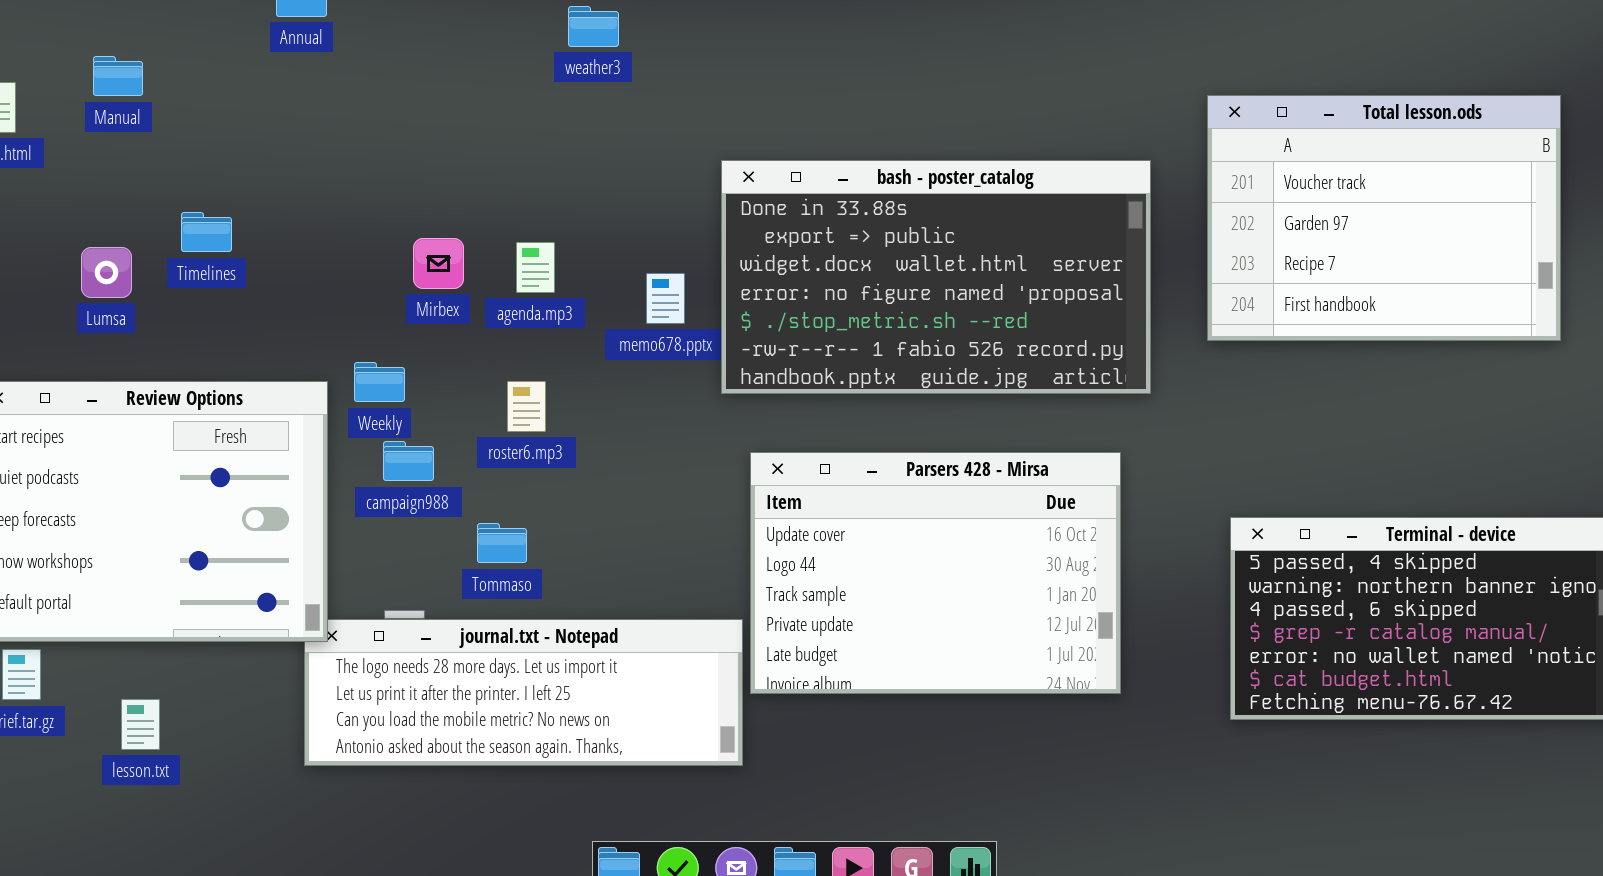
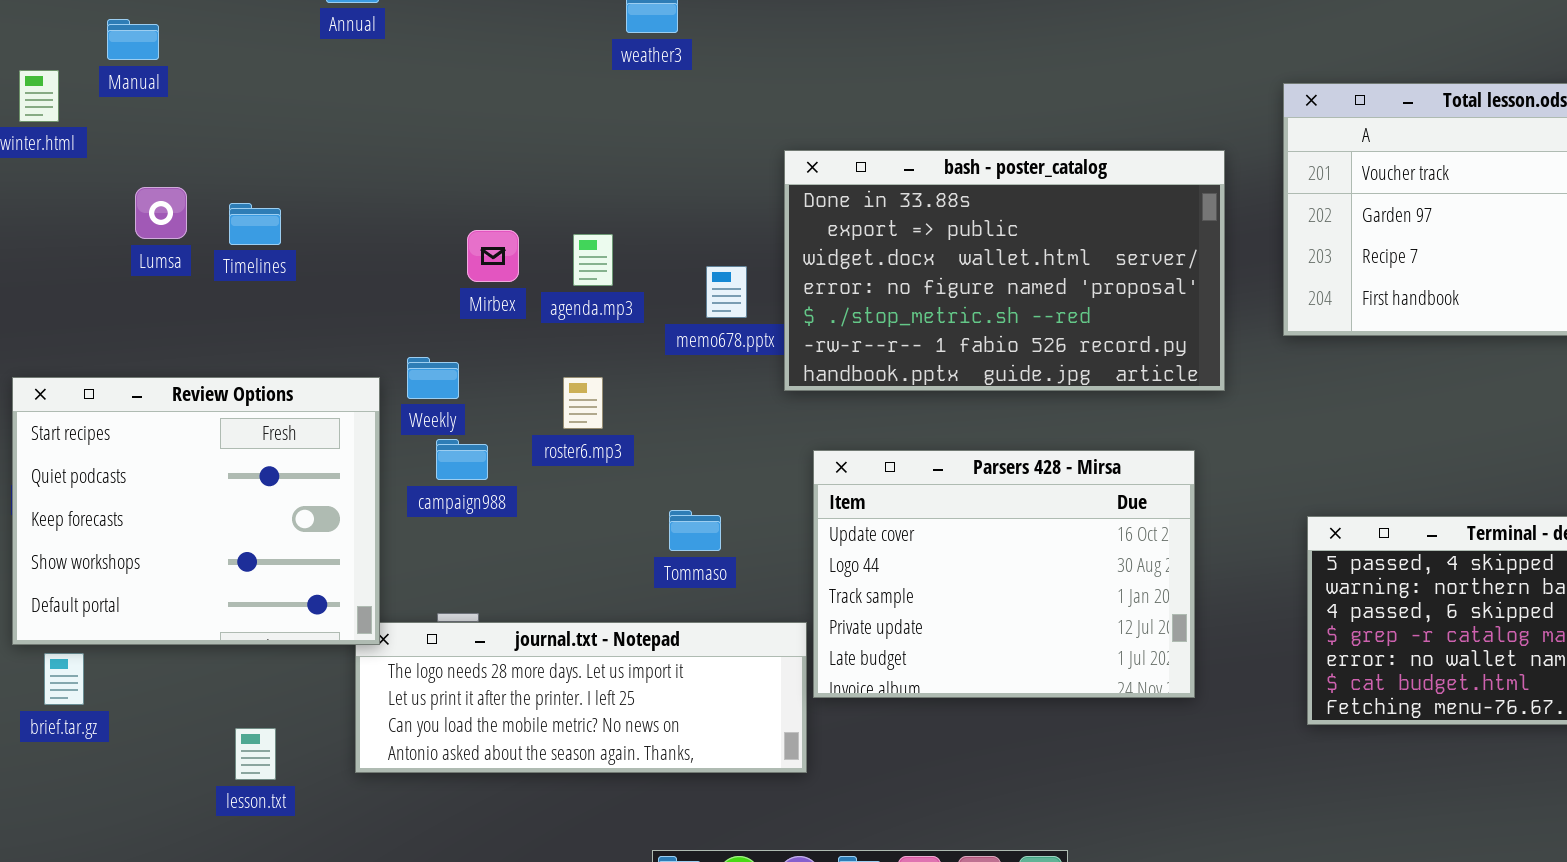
Manual: [93,56,143,96] -> [107,19,159,60], moved
Lumsa: [81,247,132,298] -> [135,187,187,239], moved
Tommaso: [477,523,527,563] -> [669,510,721,551], moved
lesson.txt: [121,699,160,750] -> [235,728,276,780], moved

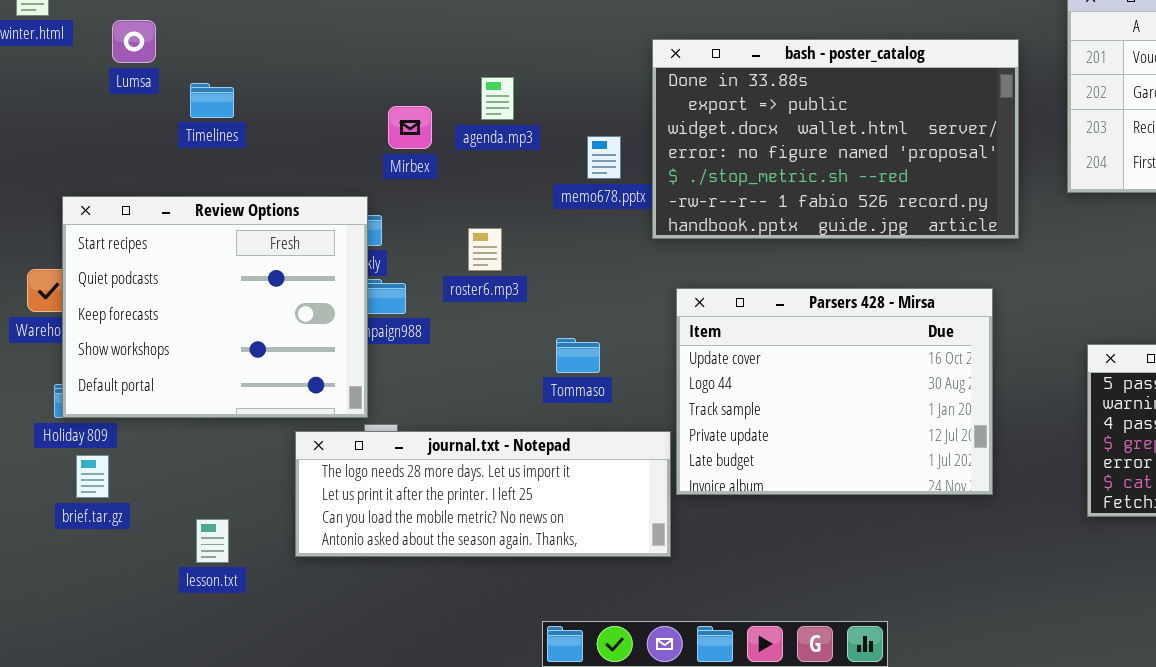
Lumsa: [135,187,187,239] -> [112,20,156,63], moved
agenda.mp3: [573,234,613,286] -> [481,77,514,120], moved
Review Options: [12,377,380,645] -> [62,196,368,418], moved
brief.tar.gz: [44,653,84,705] -> [76,455,109,498], moved

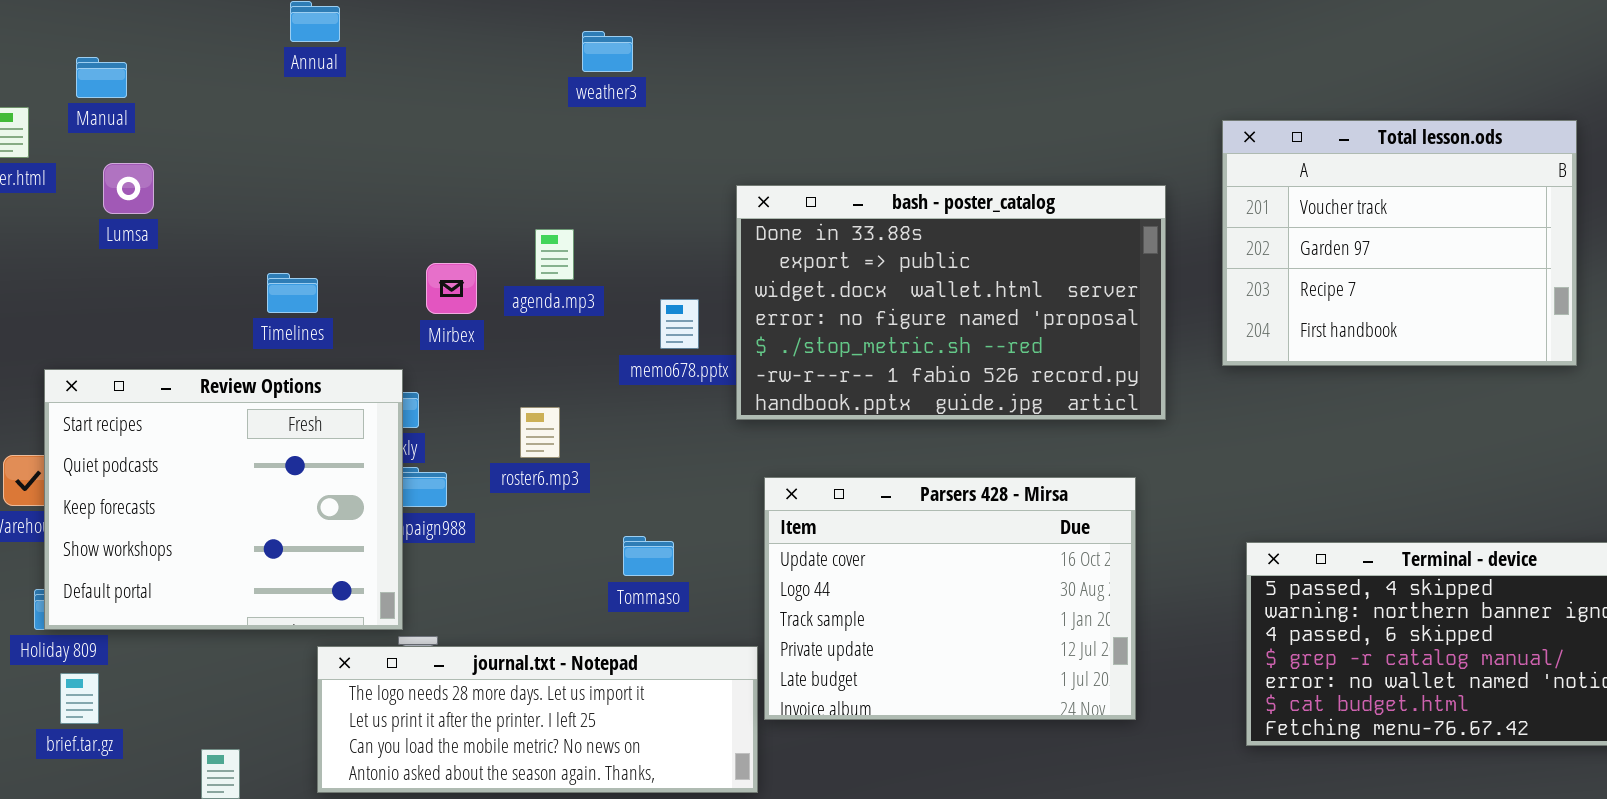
Timelines: [190,83,234,118] -> [267,273,318,313], moved

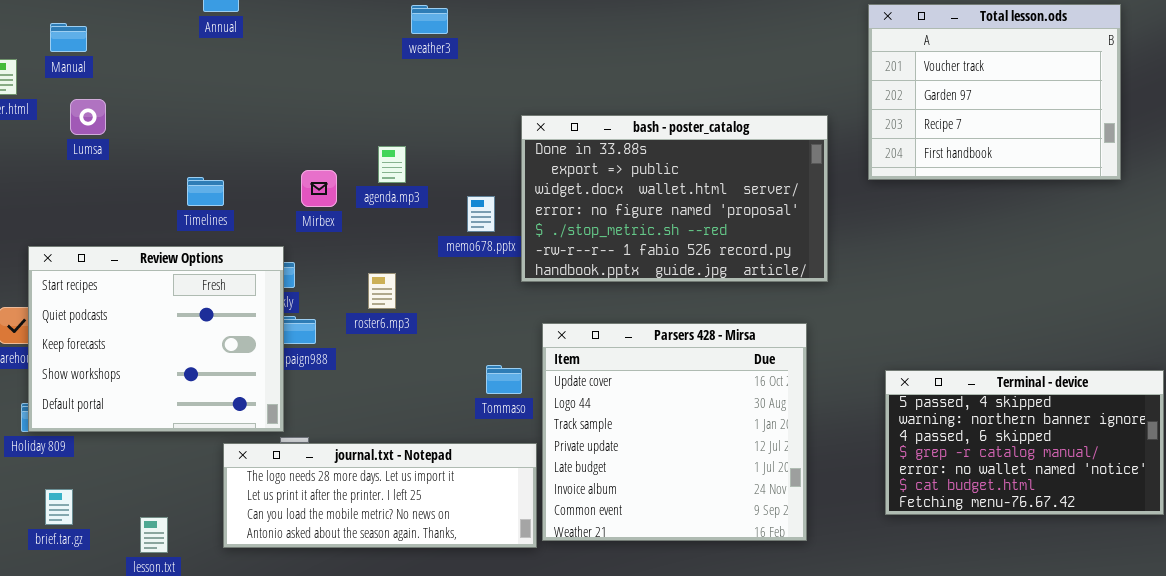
Total lesson.ods: [1222,120,1577,366] -> [868,4,1121,180], moved
Parsers 428 - Mirsa: [764,477,1136,720] -> [542,323,807,541], resized
Tommaso: [623,536,674,576] -> [486,365,522,394], moved
brief.tar.gz: [60,673,99,724] -> [45,489,73,525], moved

